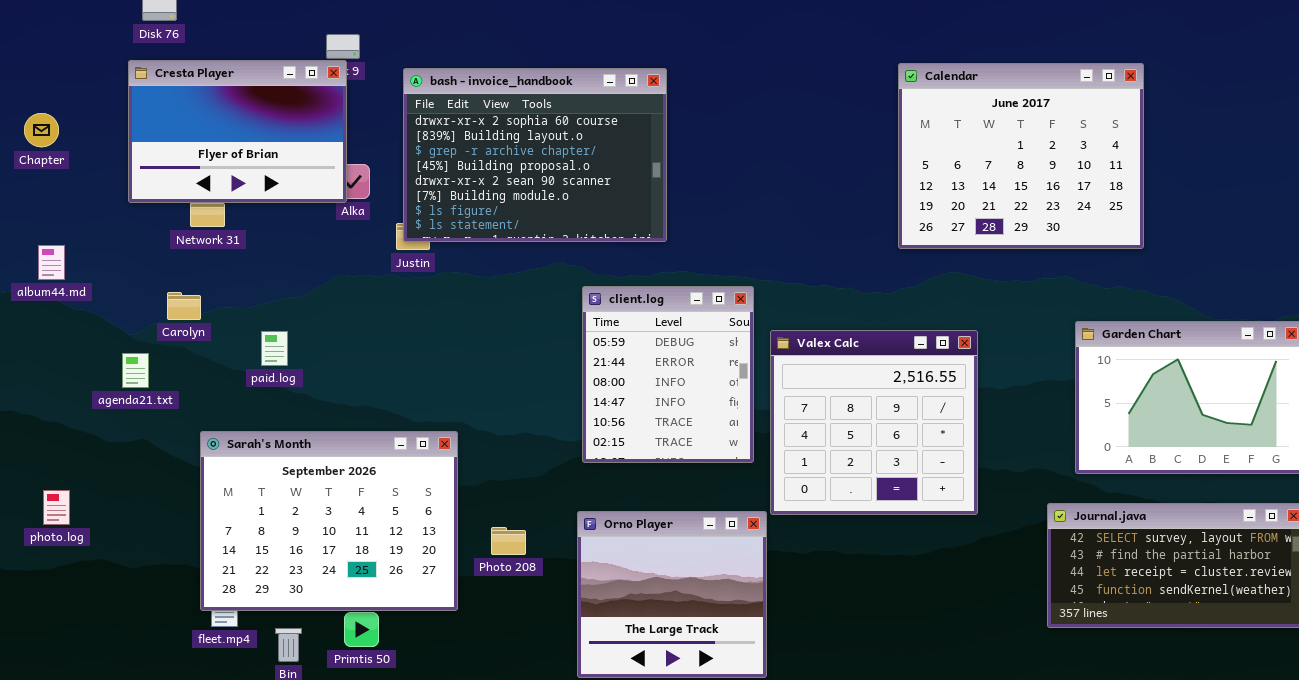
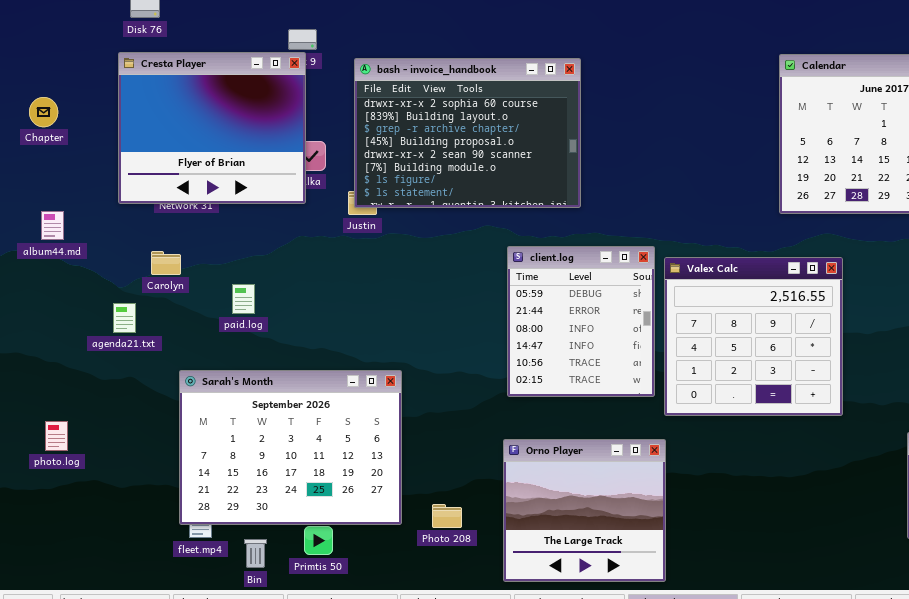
Cresta Player: [128,60,347,203] -> [118,52,306,204], resized
Valex Calc: [770,330,978,515] -> [664,257,843,416], moved
Photo 208: [491,527,526,555] -> [432,504,462,528], moved

